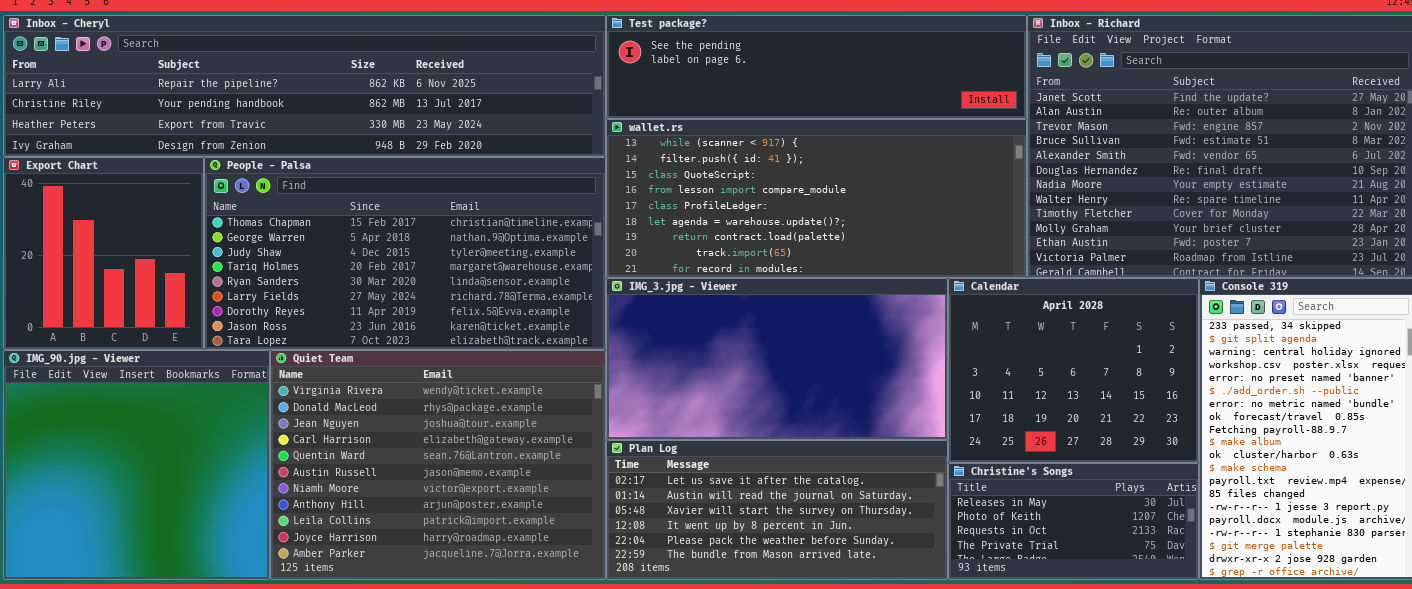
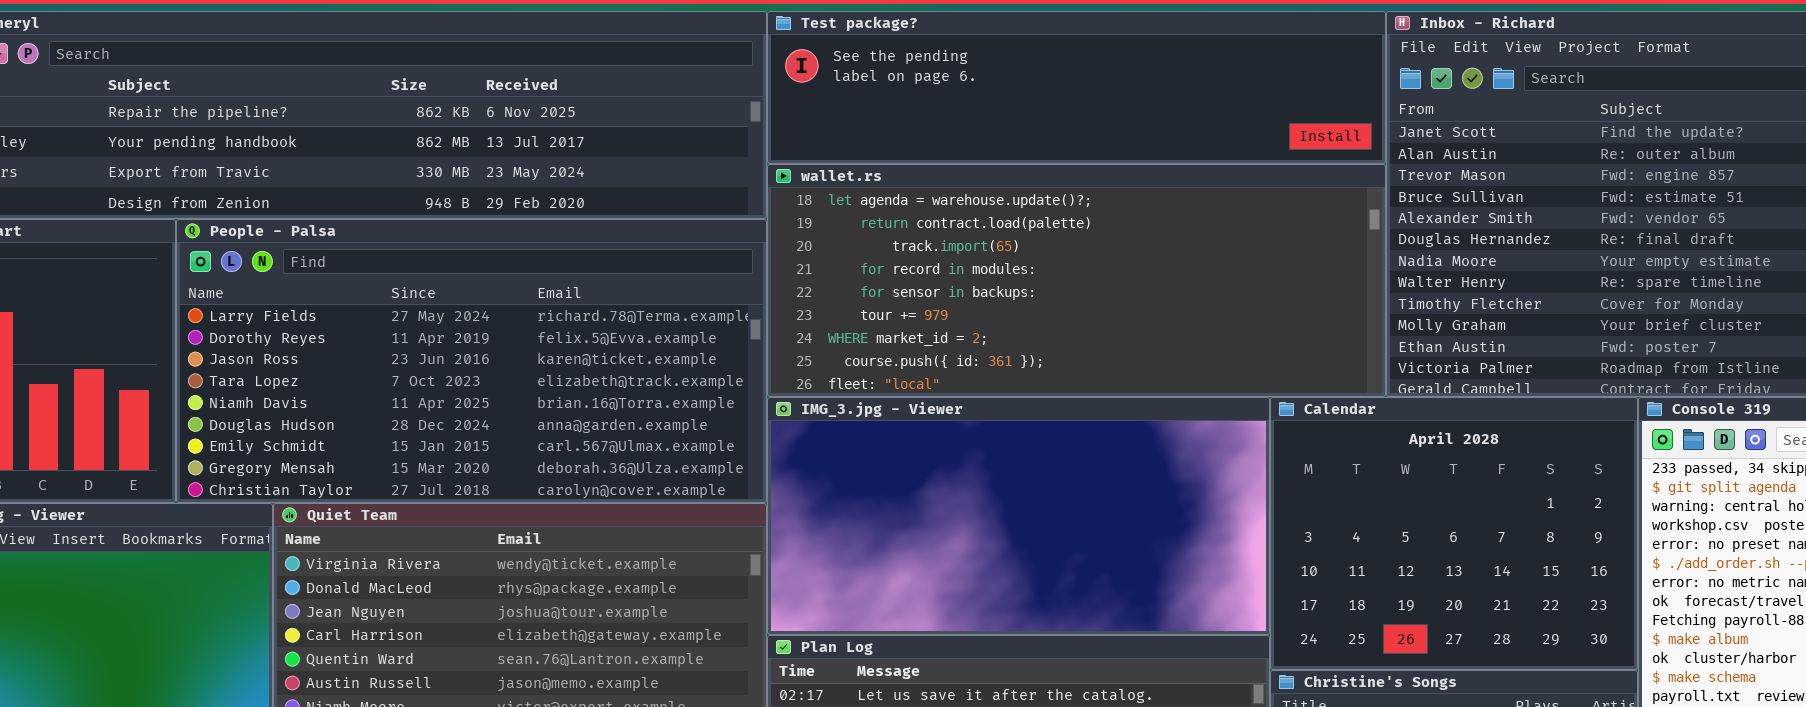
wallet.rs: [606,119,1027,278] -> [767,164,1386,397], scrolled down 5 rows
People - Palsa: [204,157,606,350] -> [176,219,767,503], scrolled down 5 rows

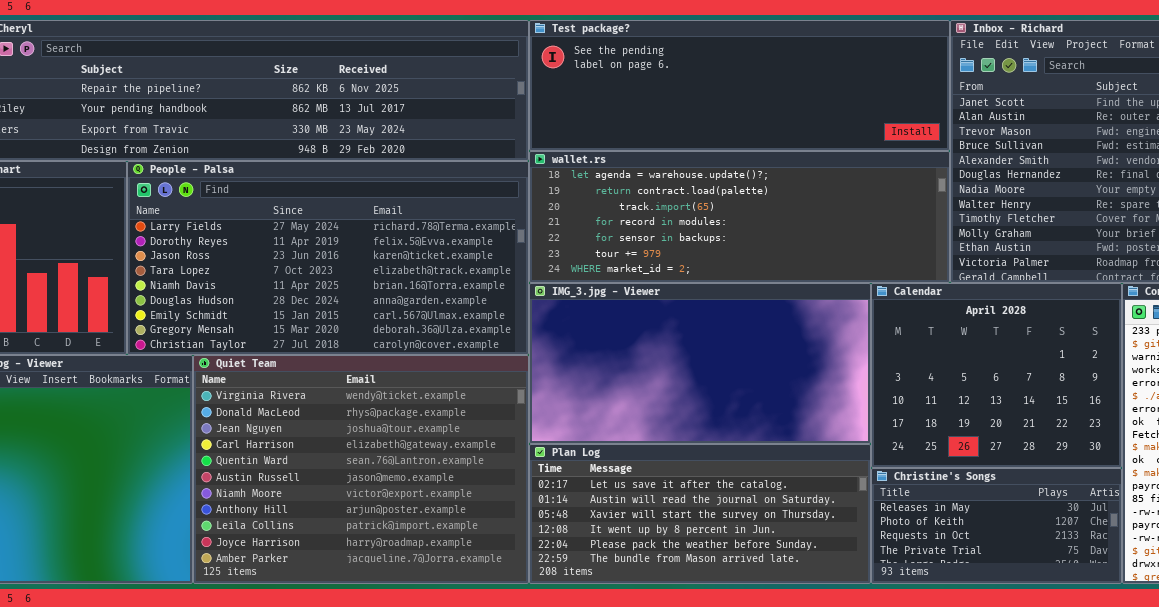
Test package?: [767,11,1386,164] -> [529,20,950,151], resized
wallet.rs: [767,164,1386,397] -> [529,151,950,283], resized

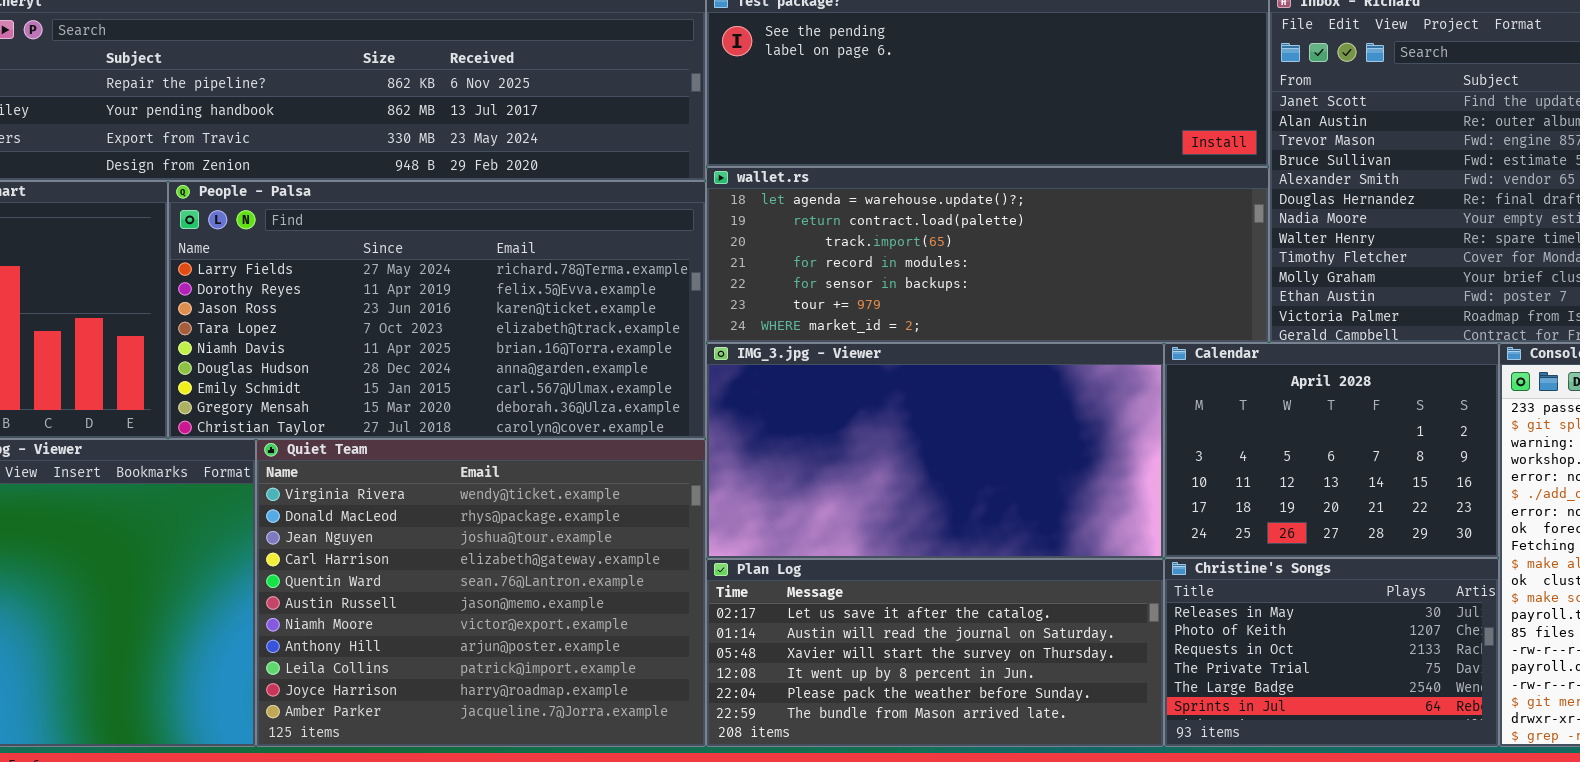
Calendar: [871,283,1122,468] -> [1164,343,1499,558], resized
Christine's Songs: [871,468,1122,584] -> [1164,558,1499,747], resized

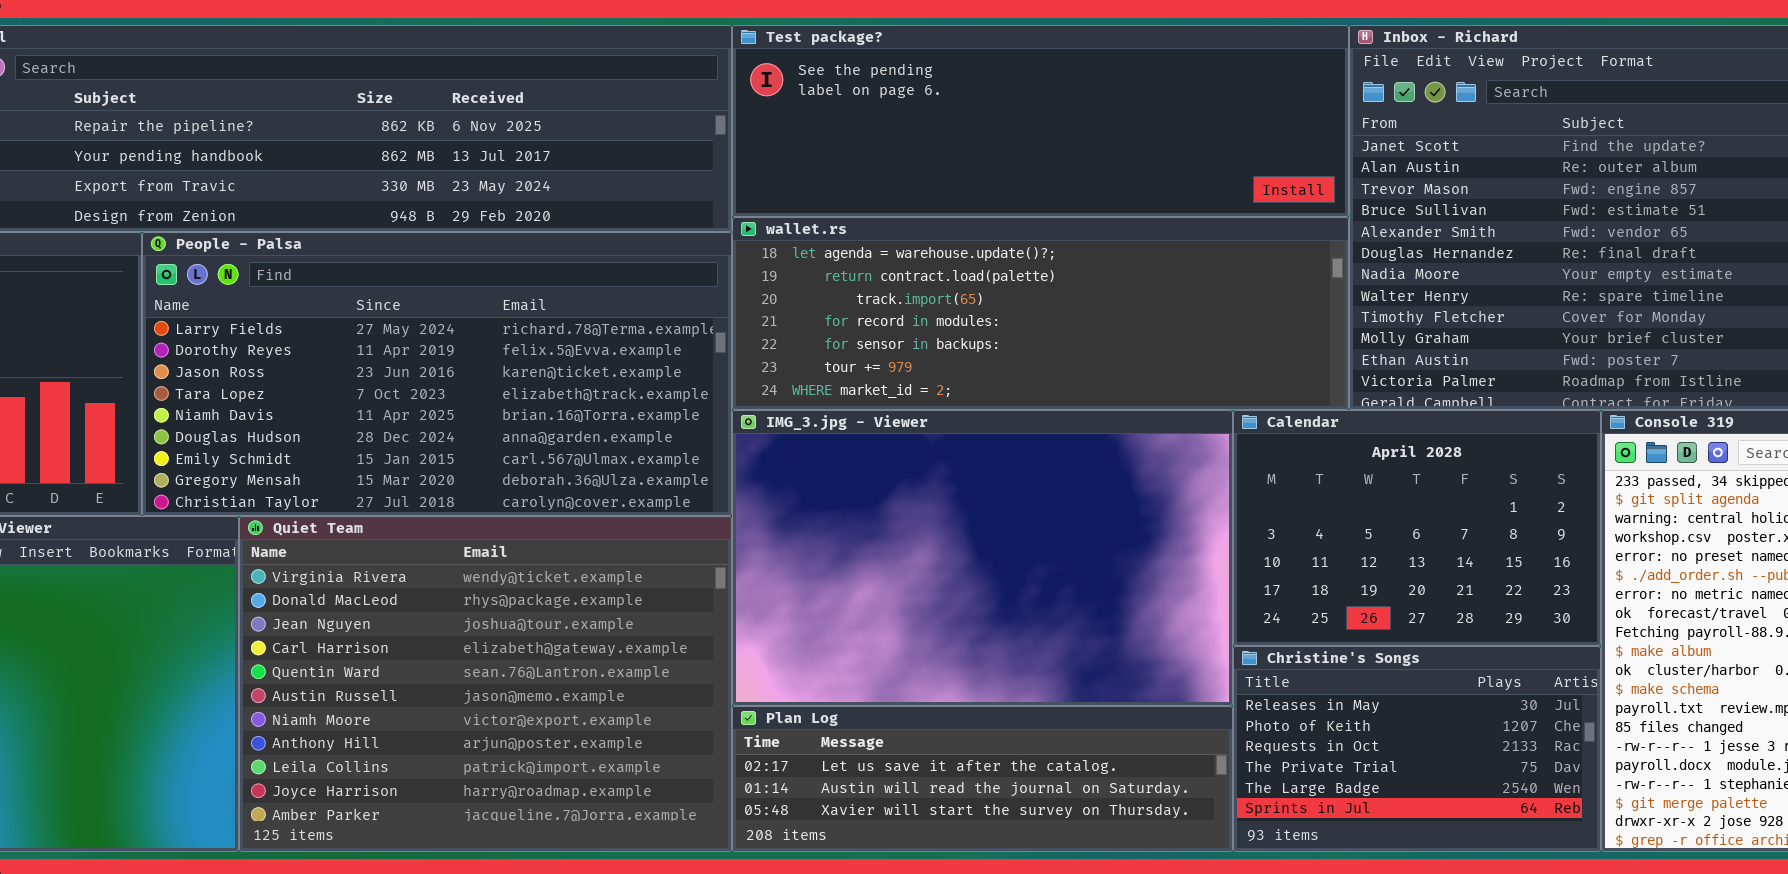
IMG_3.jpg - Viewer: [706,343,1164,559] -> [732,410,1233,706], resized
Plan Log: [706,559,1164,747] -> [732,706,1233,852], resized

